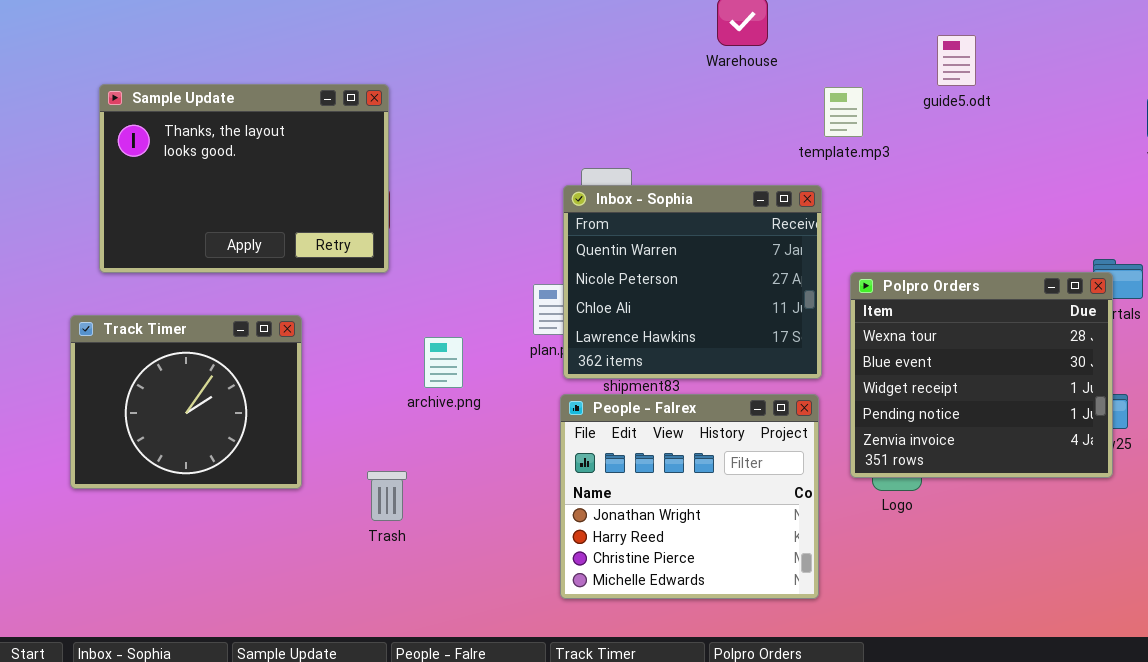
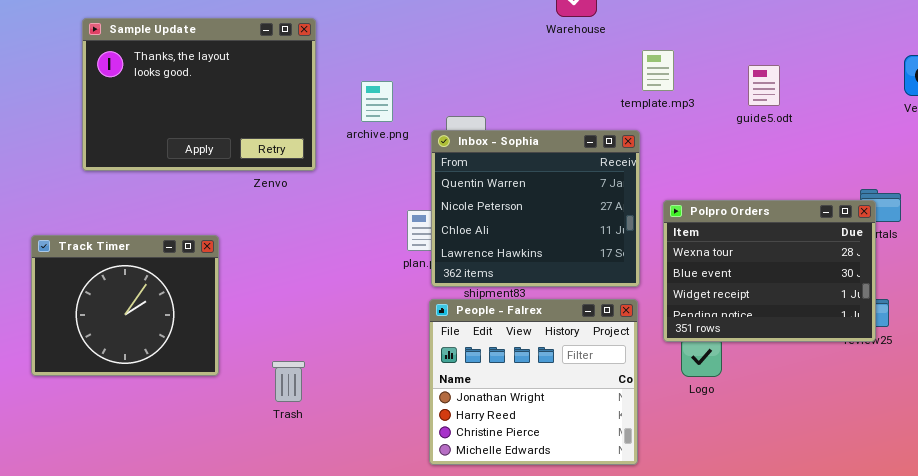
guide5.odt: [937,35,976,86] -> [748,65,780,106], moved
Sample Update: [99,84,389,273] -> [82,18,316,171], moved
Polpro Orders: [850,272,1113,478] -> [663,200,876,342], resized
archive.png: [424,337,463,388] -> [361,81,393,122], moved

